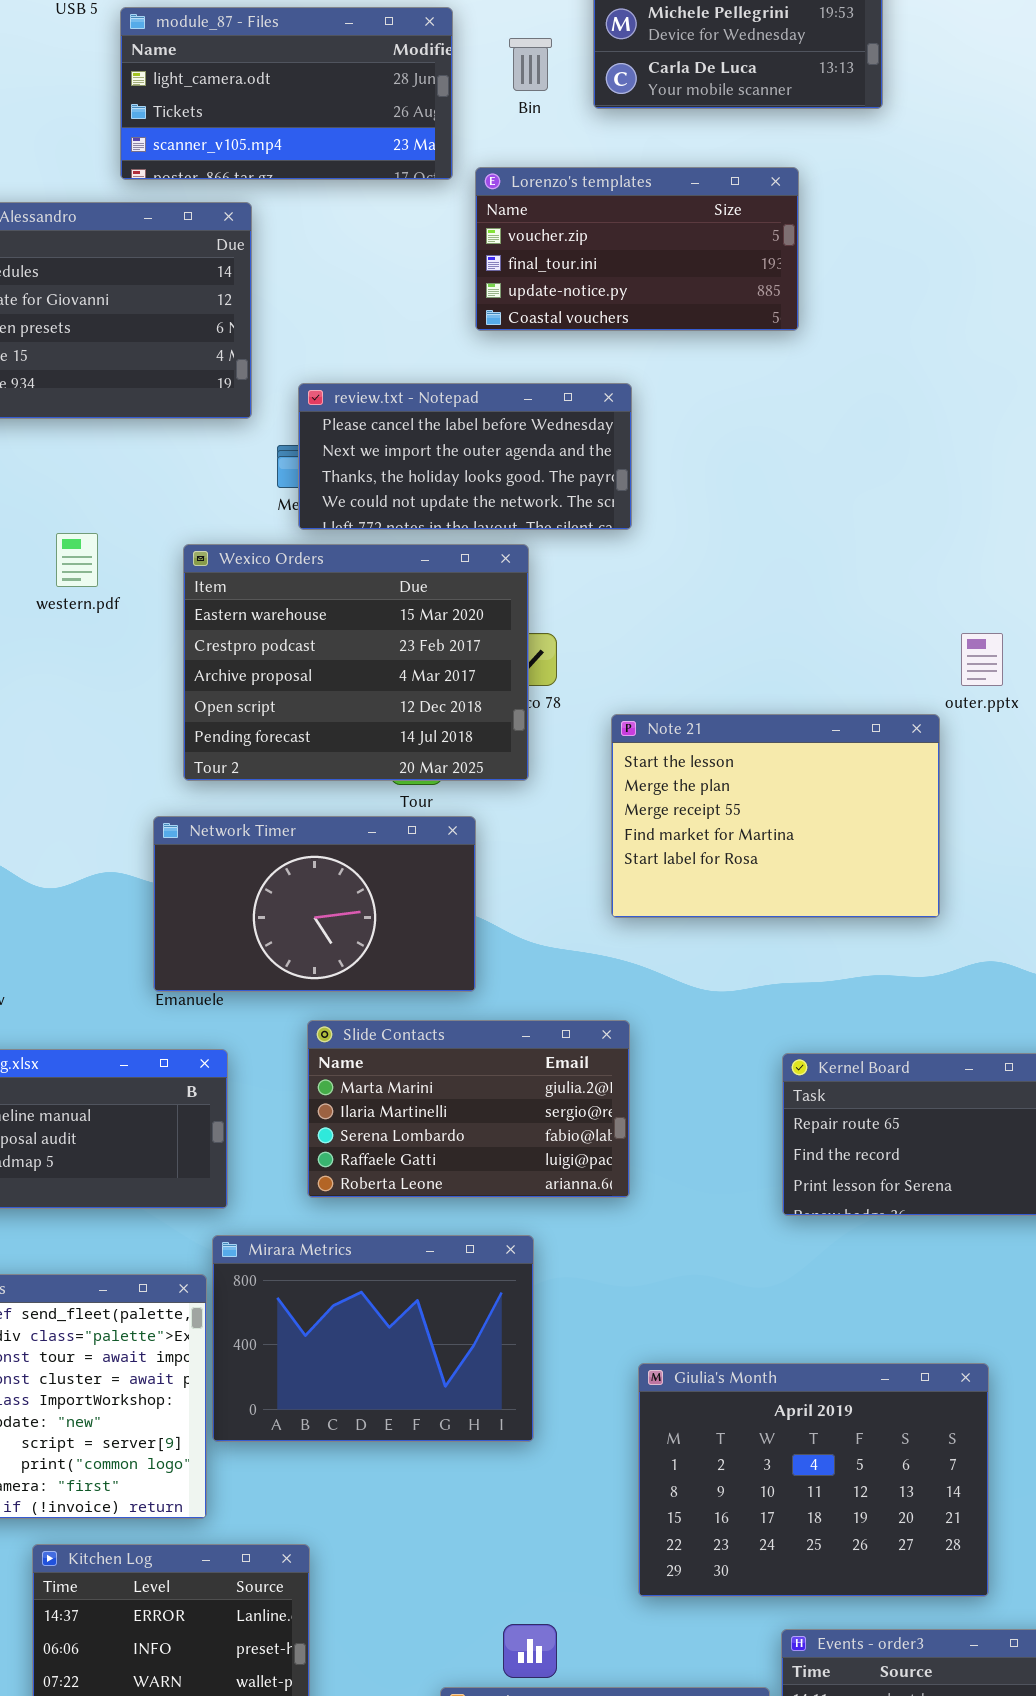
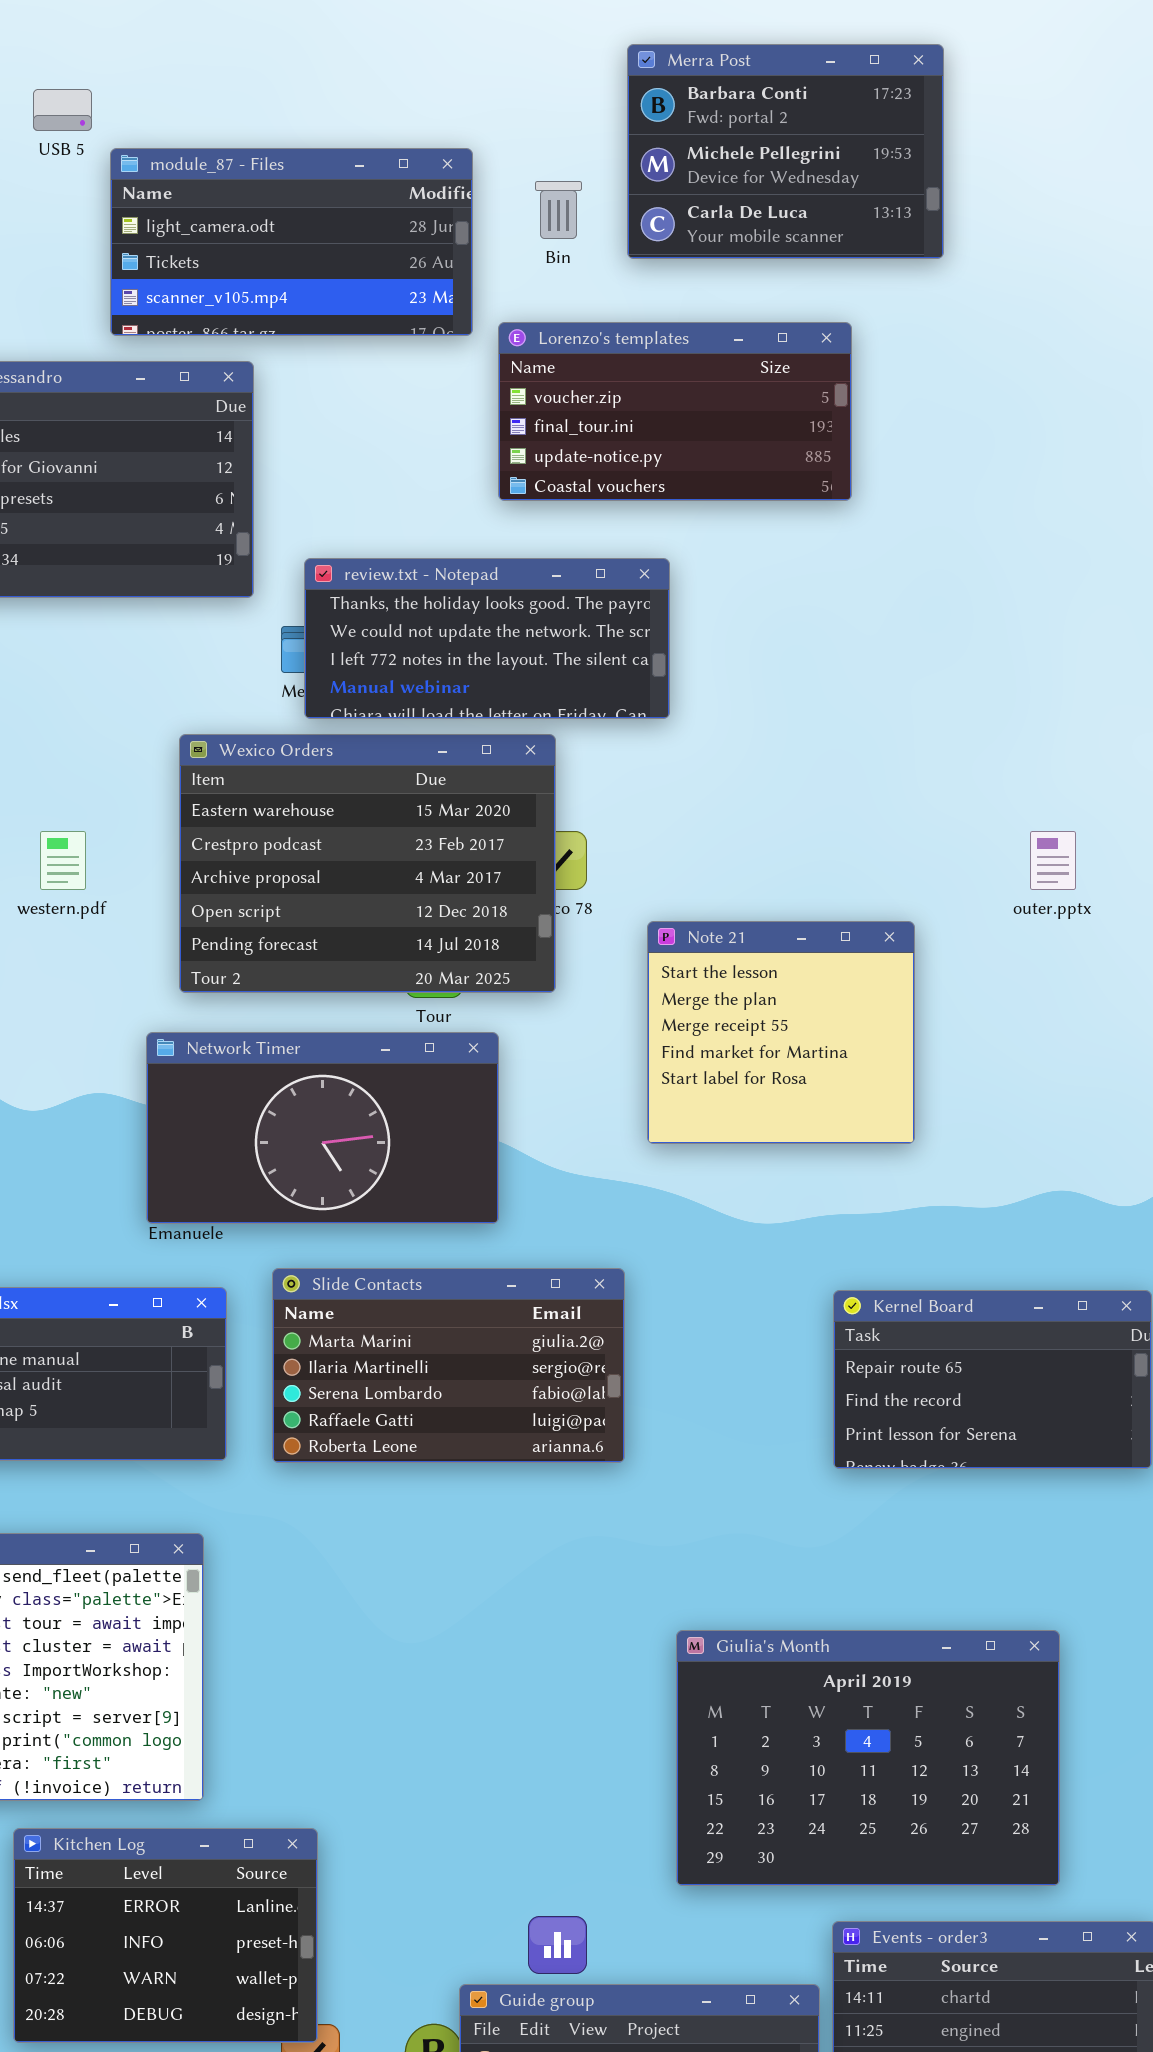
review.txt - Notepad: [298,383,632,530] -> [304,558,670,719], scrolled down 2 rows
western.pdf: [56,533,98,587] -> [40,831,86,890], moved
Note 21: [611,714,940,918] -> [647,921,915,1144], resized
Slide Contacts: [307,1020,630,1198] -> [272,1268,625,1463], moved
Mirara Metrics: [212,1235,534,1442] -> none, closed

